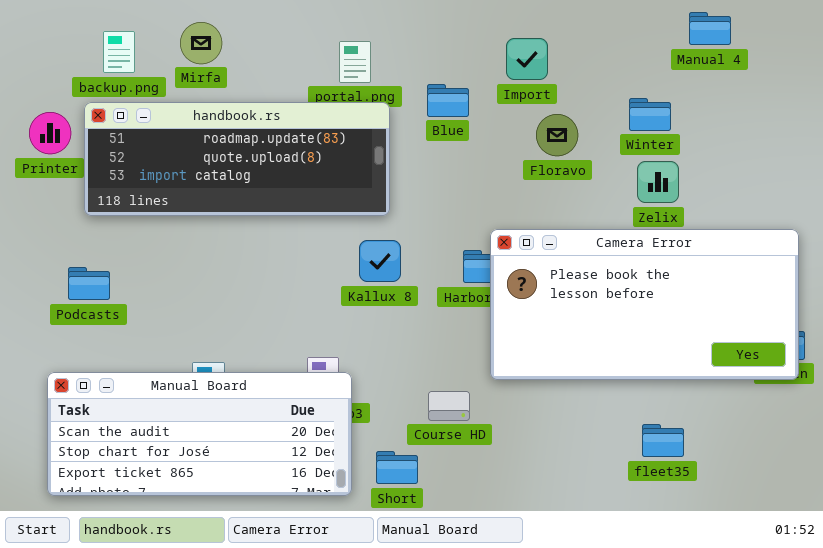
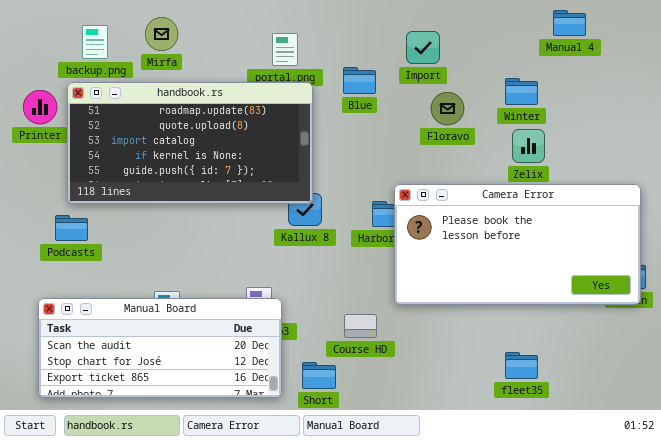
handbook.rs: [84,102,390,216] -> [67,82,313,204], resized
fleet35: [642,424,684,457] -> [505,352,538,379], moved

